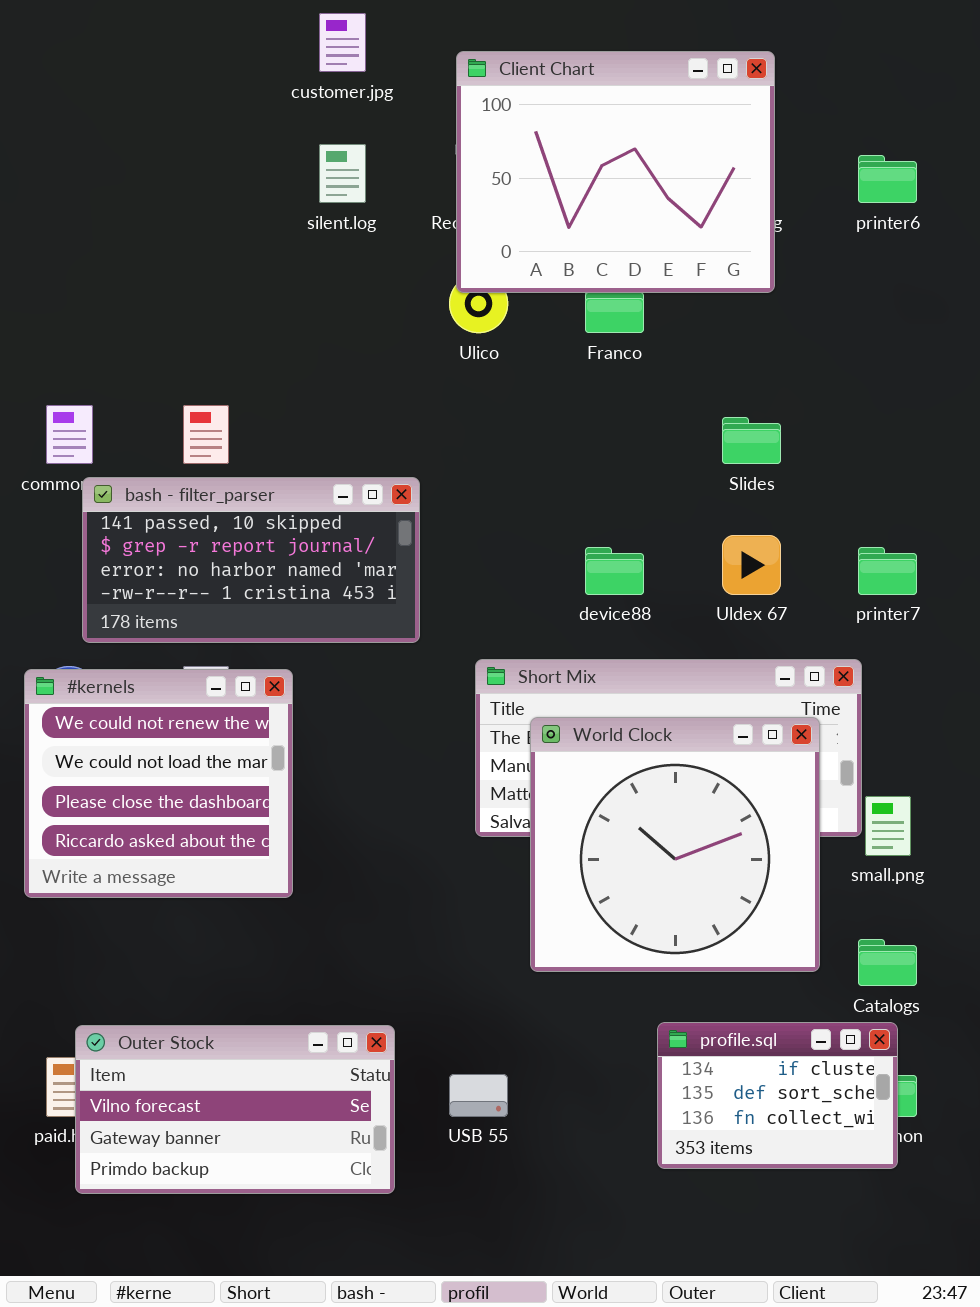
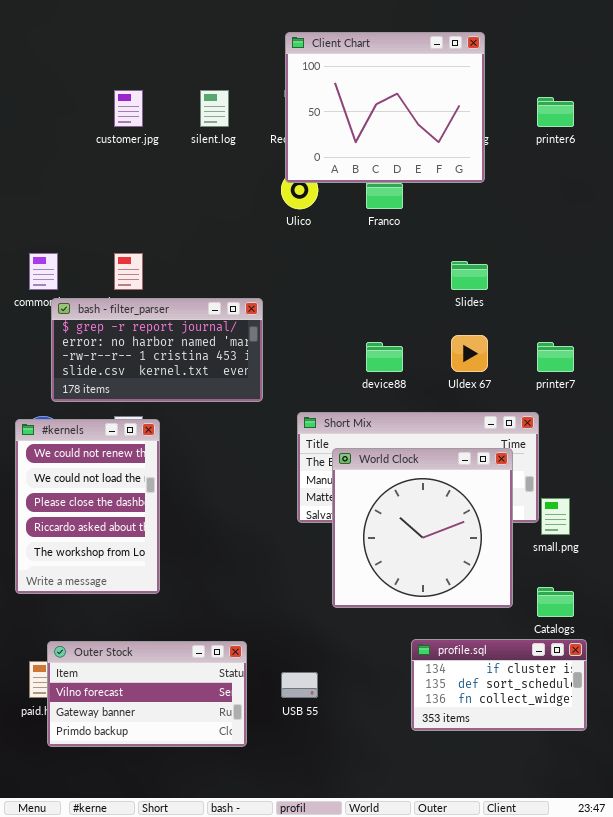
customer.jpg: [319,13,366,72] -> [114,90,143,127], moved
bash - filter_parser: [82,477,420,643] -> [51,298,263,402], scrolled down 1 row
#kernels: [24,669,293,898] -> [15,419,160,594], resized
profile.sql: [657,1022,898,1169] -> [411,639,587,731], resized

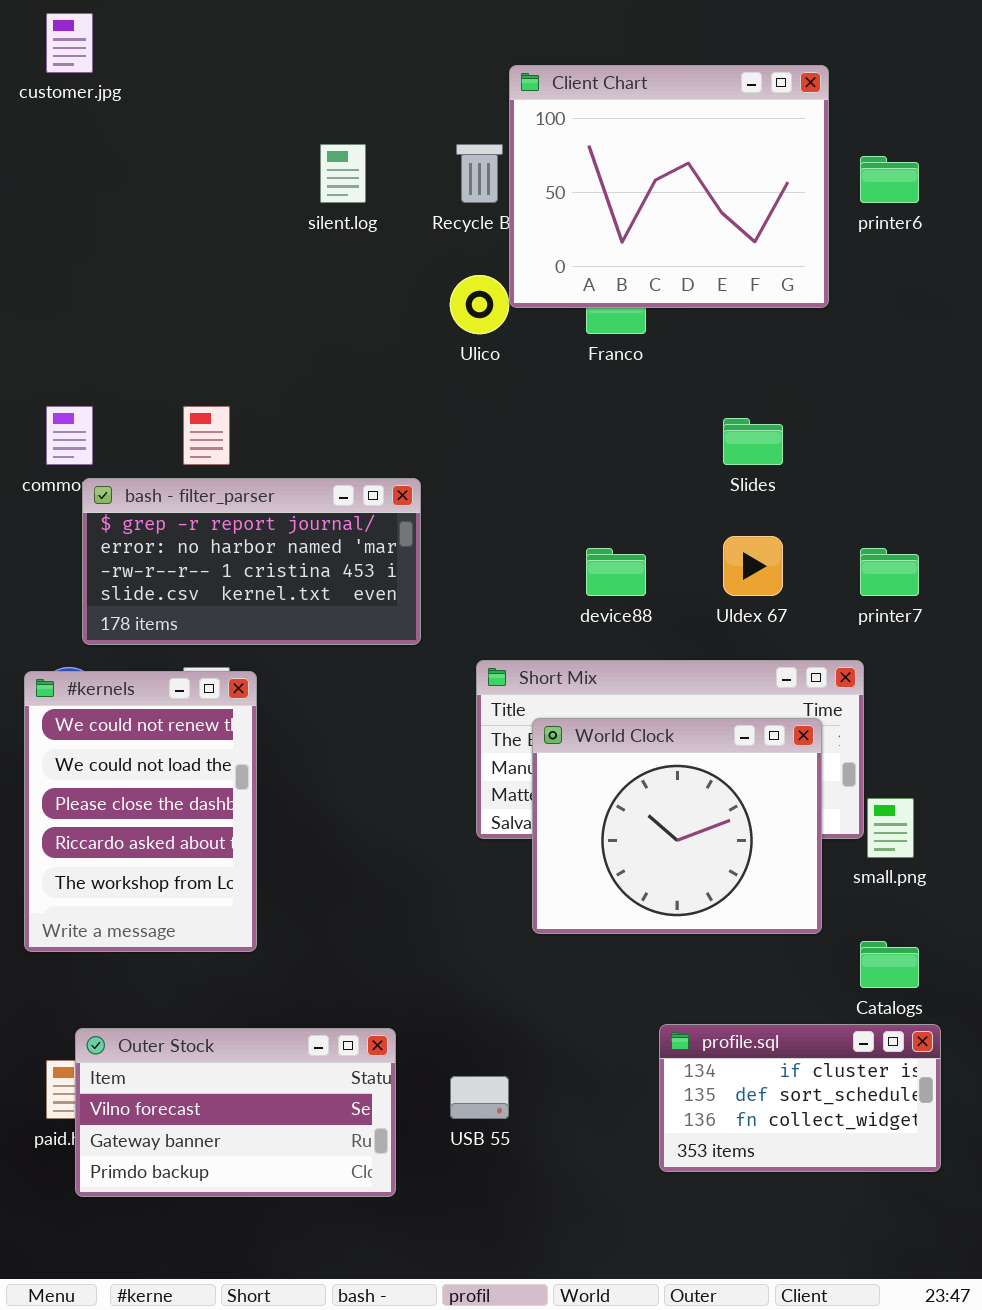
Client Chart: [285,32,485,183] -> [509,65,829,308], moved
customer.jpg: [114,90,143,127] -> [46,13,93,73], moved
World Clock: [332,448,513,608] -> [532,718,822,934], resized

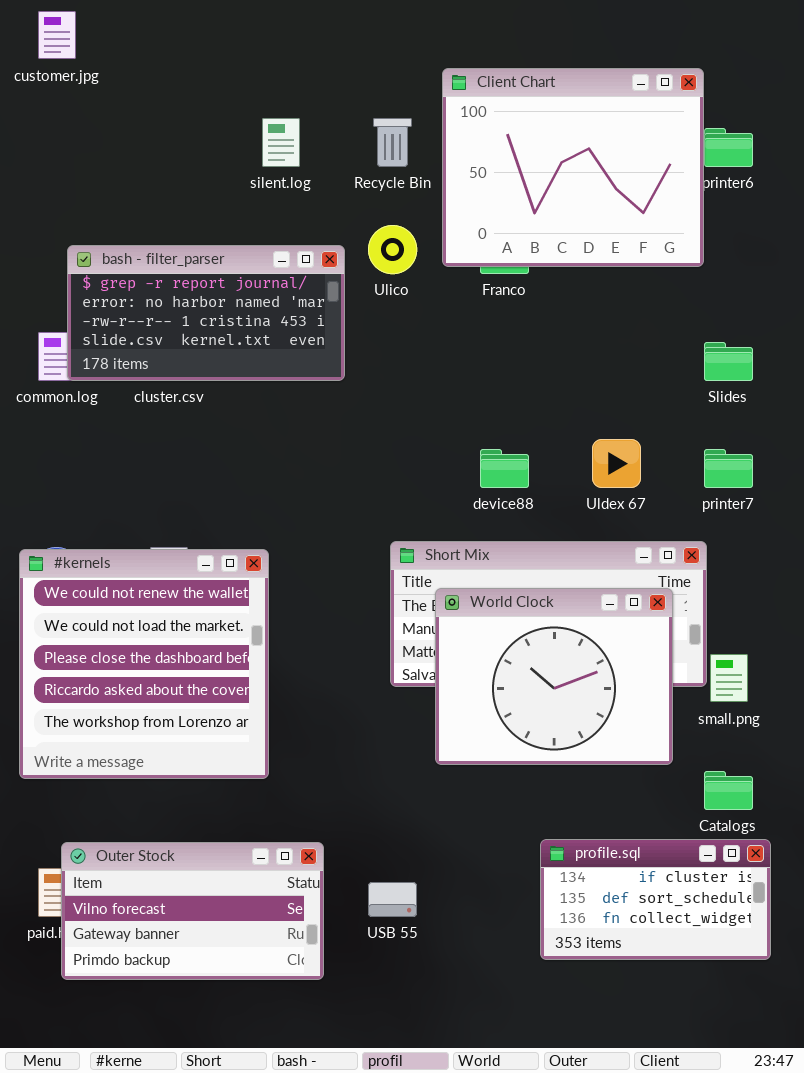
Client Chart: [509,65,829,308] -> [442,68,704,267], moved
Slides: [723,418,783,465] -> [704,342,753,381], moved
bash - filter_parser: [82,478,421,645] -> [67,245,345,381], moved
#kernels: [24,671,257,952] -> [19,549,269,779], resized

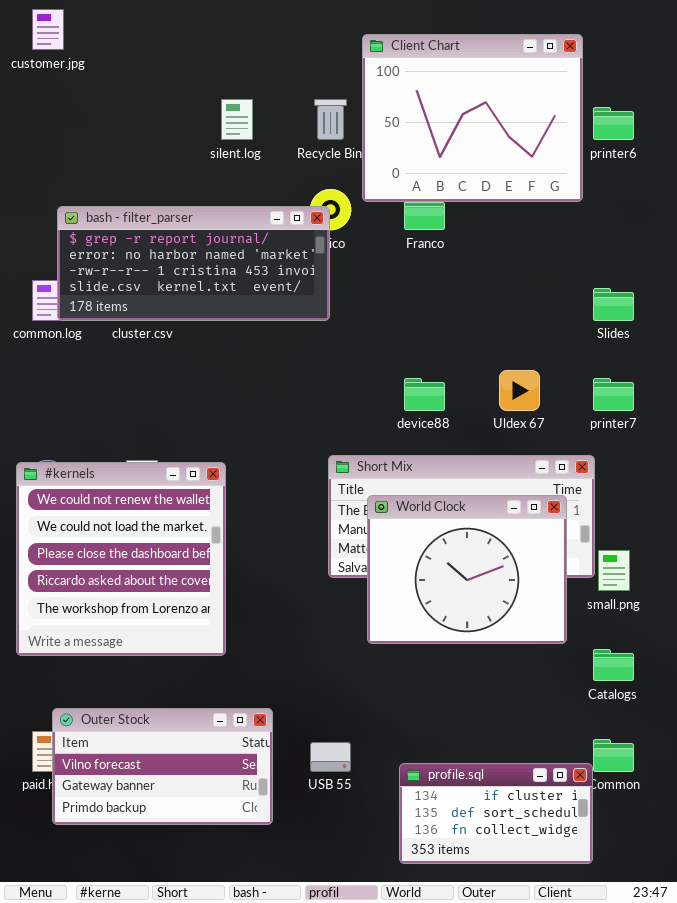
Client Chart: [442,68,704,267] -> [362,34,583,202], moved
bash - filter_parser: [67,245,345,381] -> [57,206,330,321], resized
profile.sql: [540,839,771,960] -> [399,763,593,864], moved

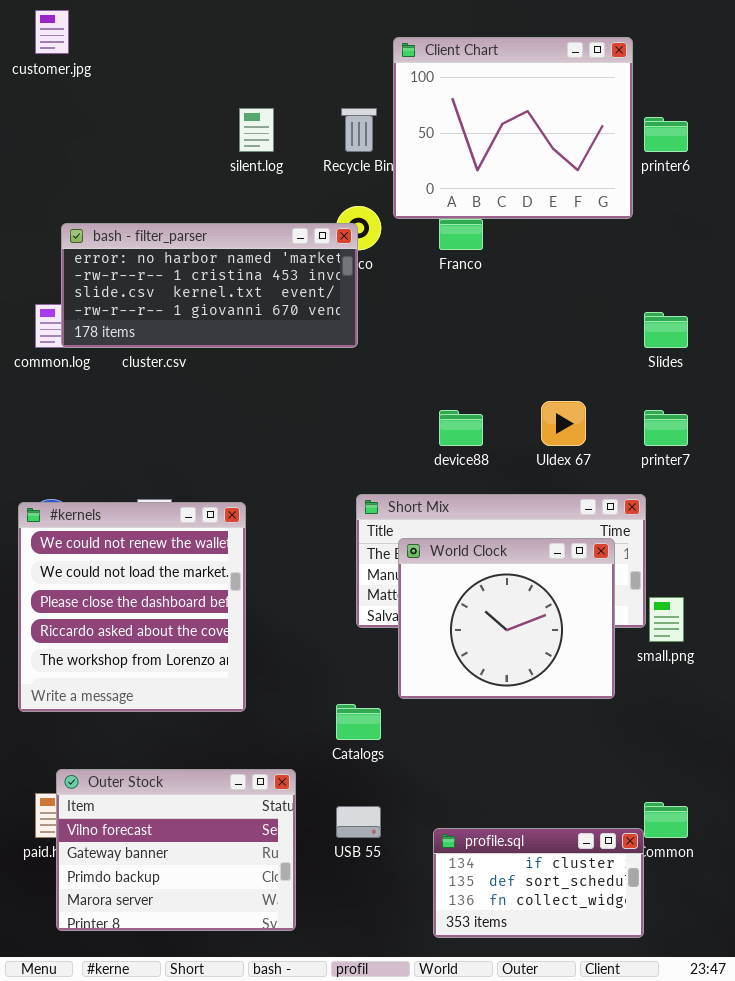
bash - filter_parser: [57,206,330,321] -> [61,223,358,348], scrolled down 1 row
Catalogs: [593,649,634,681] -> [336,704,381,740], moved
Outer Stock: [52,708,273,825] -> [56,769,296,931], resized

